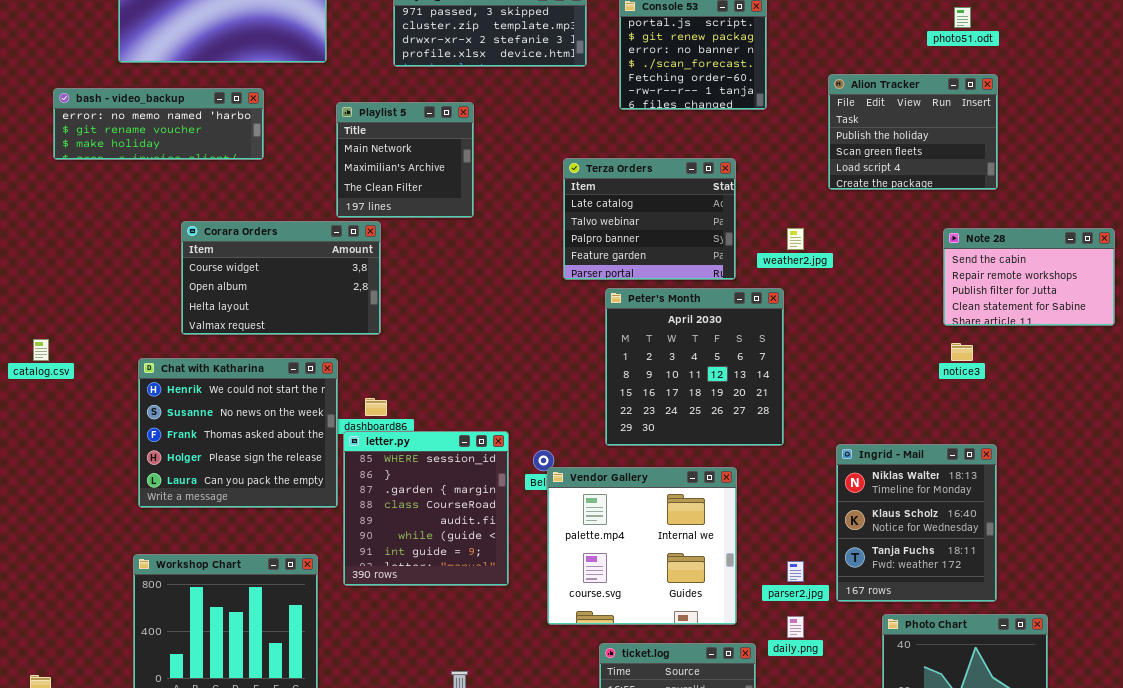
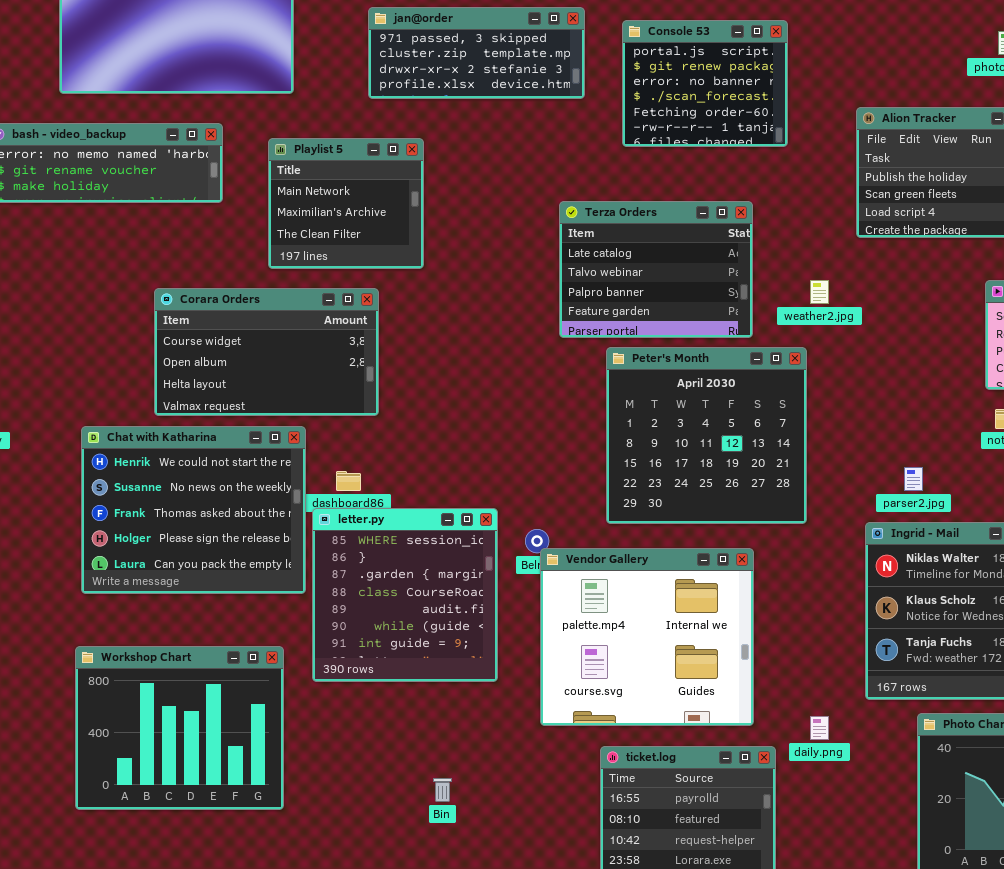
Playlist 5: [336,102,474,218] -> [268,138,424,269], moved
Corara Orders: [181,221,381,335] -> [154,288,379,416], moved
parser2.jpg: [787,561,804,582] -> [904,467,923,491], moved

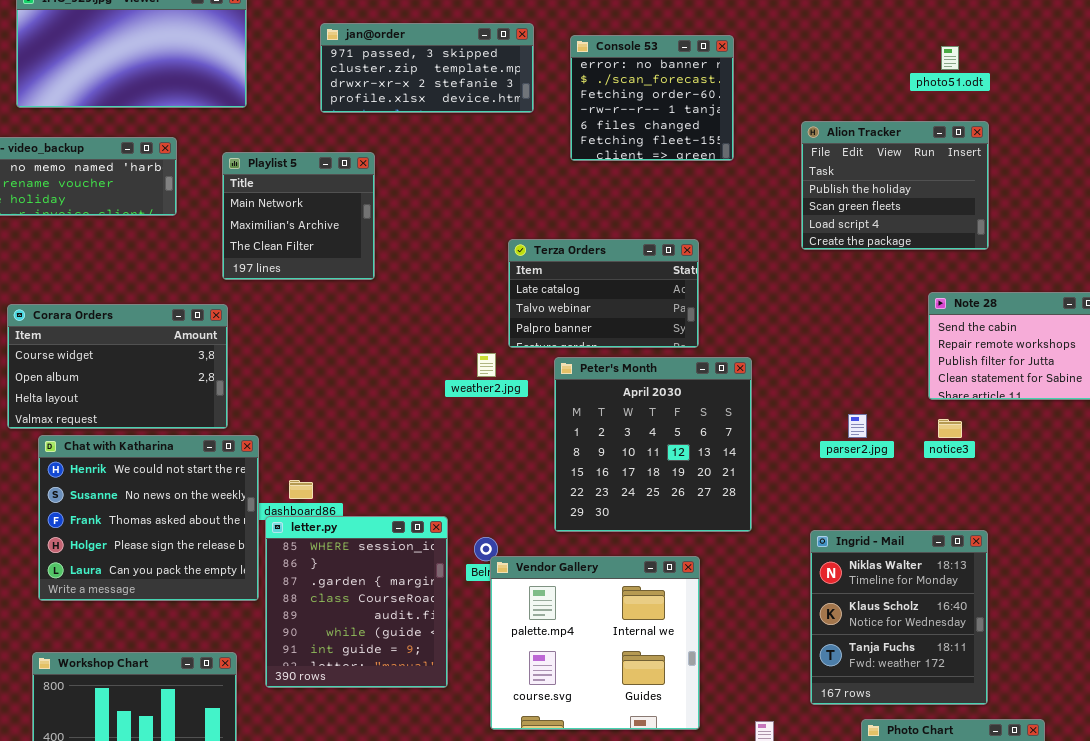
Console 53: [622,20,788,147] -> [570,35,734,161], scrolled down 2 rows
Terza Orders: [559,201,753,338] -> [508,239,699,348], resized
weather2.jpg: [810,280,829,304] -> [477,353,496,377], moved
Corara Orders: [154,288,379,416] -> [7,304,228,429], moved
parser2.jpg: [904,467,923,491] -> [848,414,867,438], moved

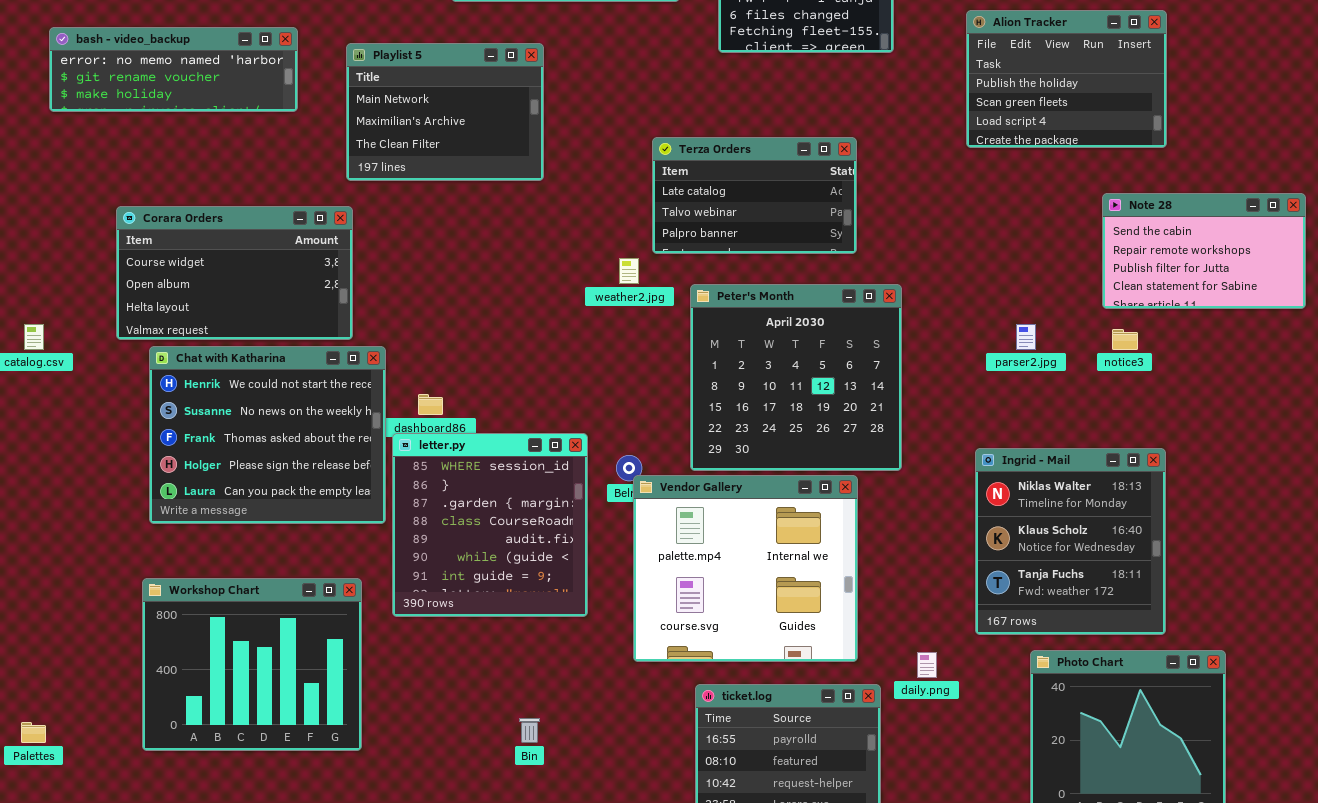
Playlist 5: [222,152,375,280] -> [346,43,544,181], resized
Peter's Month: [554,357,752,532] -> [690,284,902,471], moved

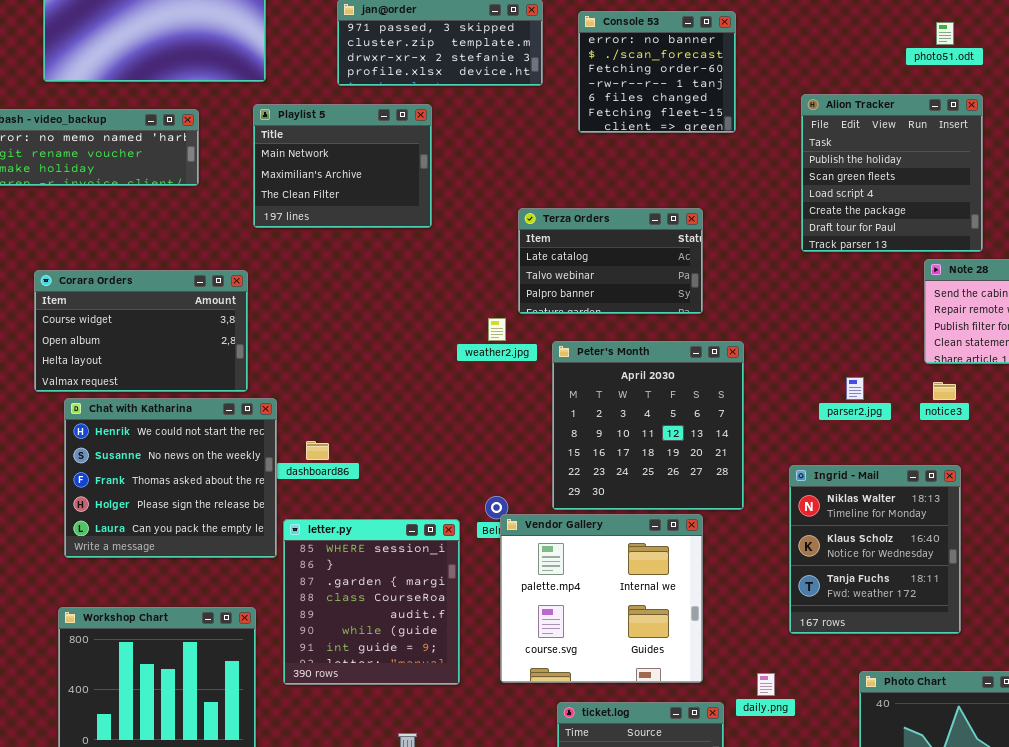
Alion Tracker: [966,10,1167,148] -> [801,94,983,252], resized
Playlist 5: [346,43,544,181] -> [253,104,432,228], moved
letter.py: [392,433,588,617] -> [283,519,460,685], moved
Ingrid - Mail: [975,448,1166,635] -> [789,465,961,634], moved

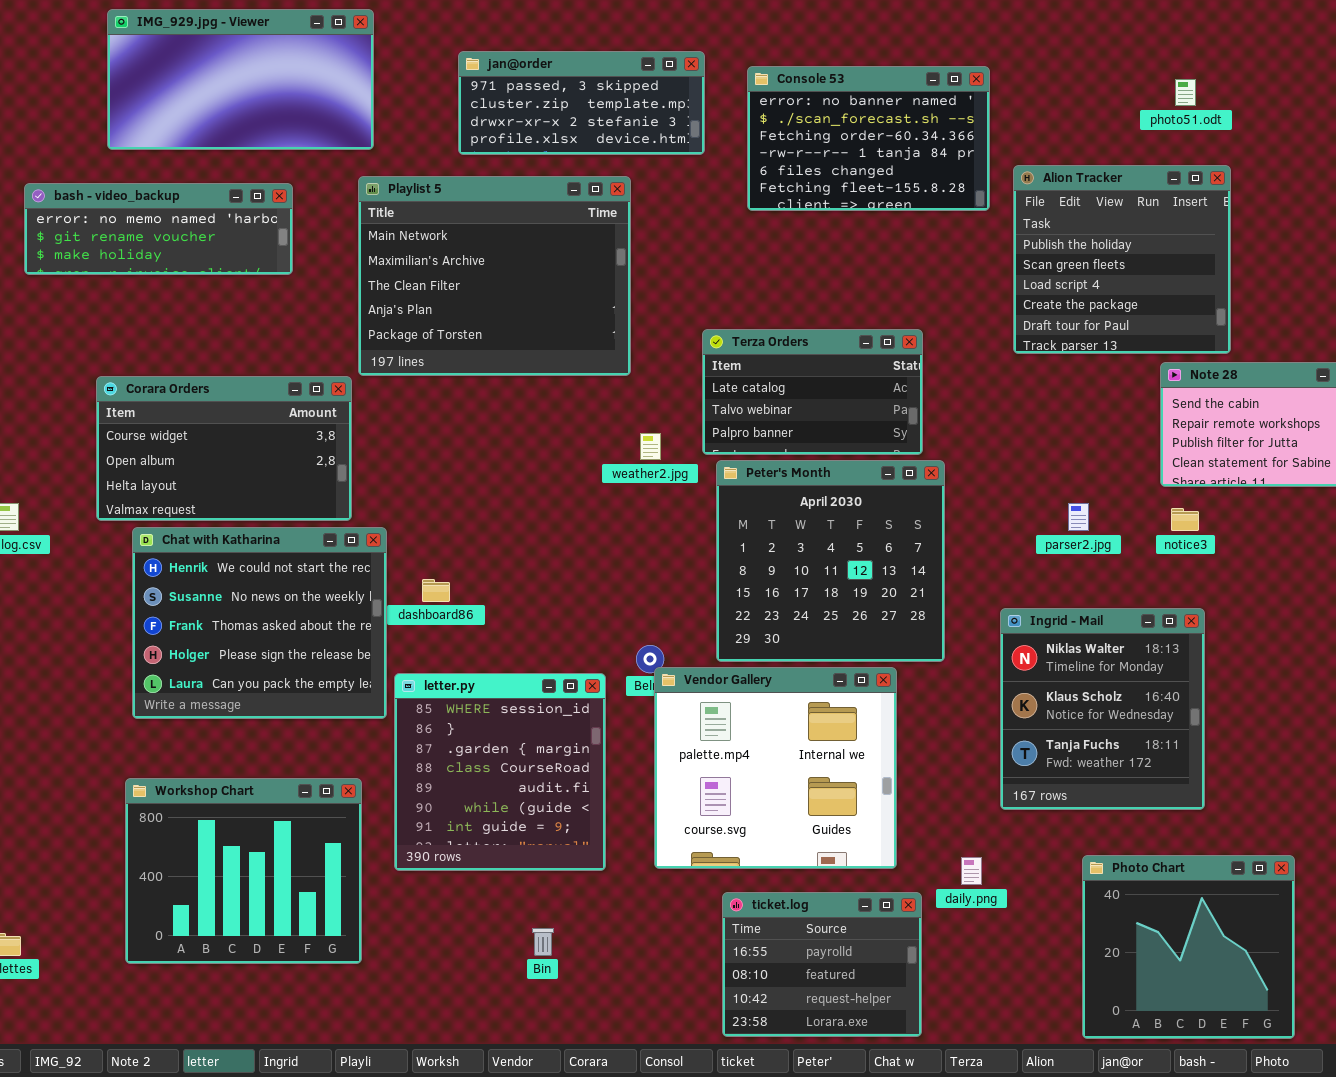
Console 53: [578,11,736,133] -> [747,66,990,211], resized
Playlist 5: [253,104,432,228] -> [358,176,631,376], resized
Terza Orders: [518,208,703,314] -> [702,329,923,455], moved

